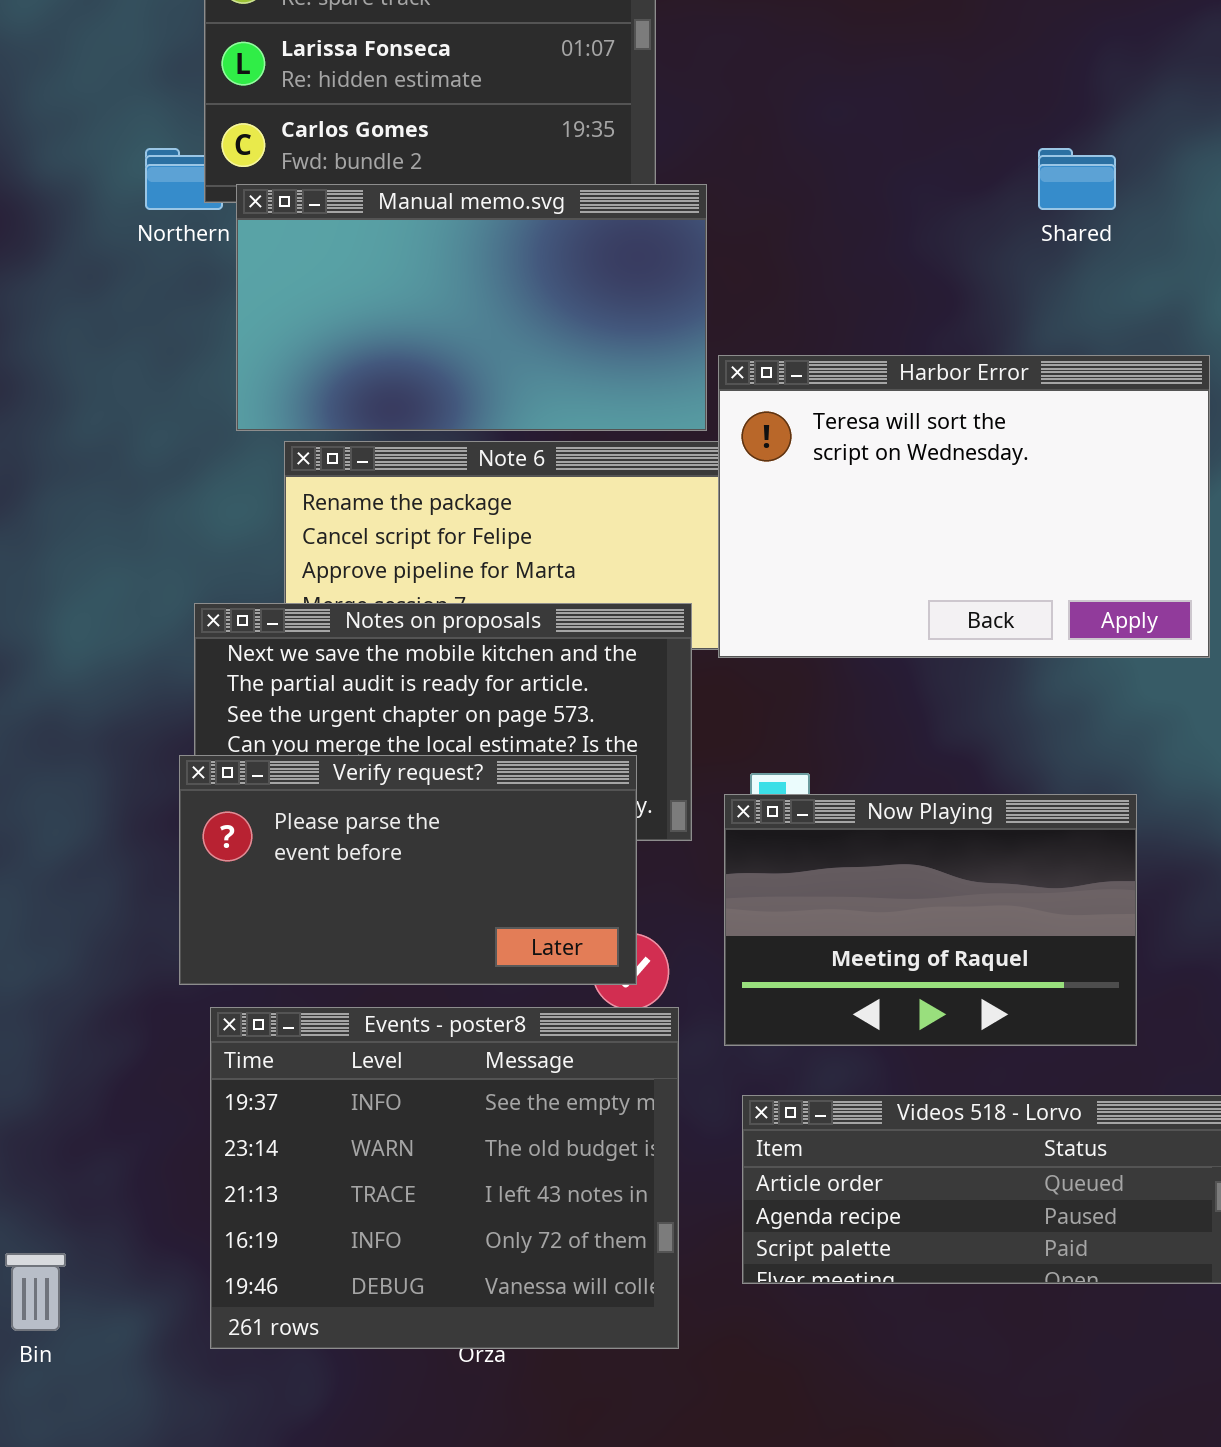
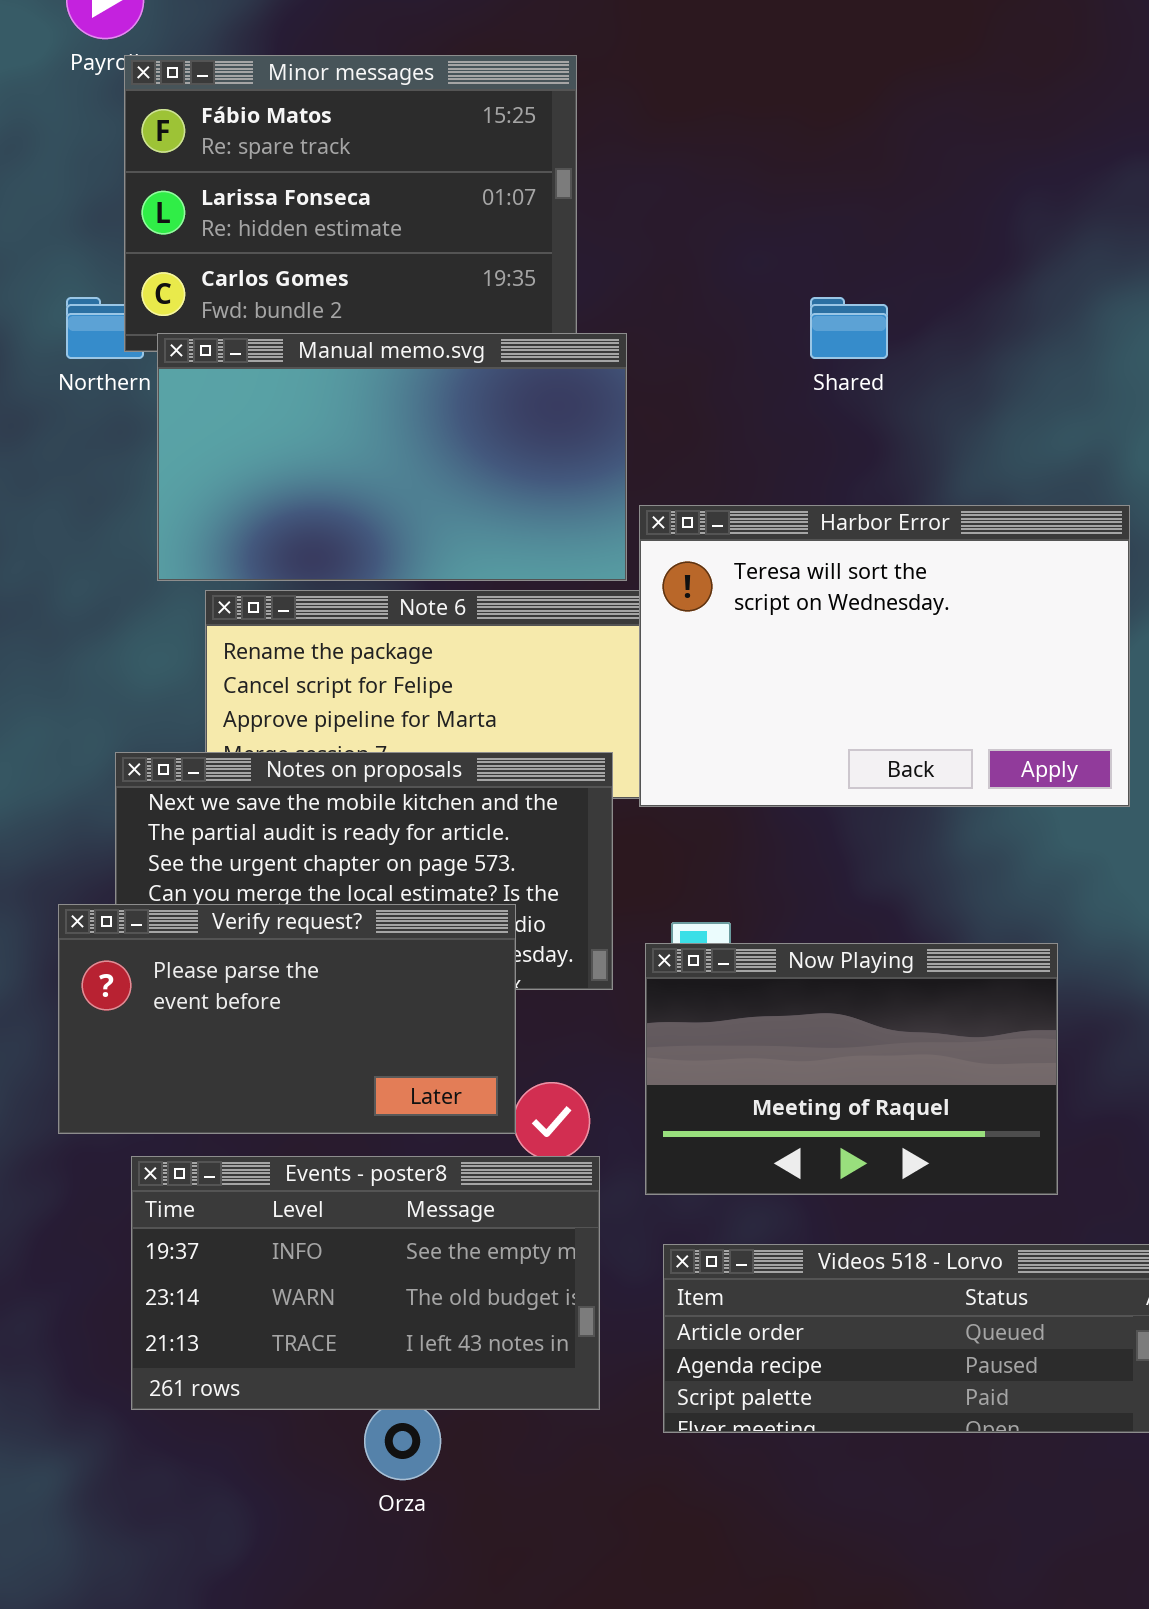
Shared: [1038,148,1116,210] -> [810,297,888,359], moved
Verify request?: [179,755,637,985] -> [58,904,516,1134], moved
Events - poster8: [210,1007,679,1349] -> [131,1156,600,1410], resized

